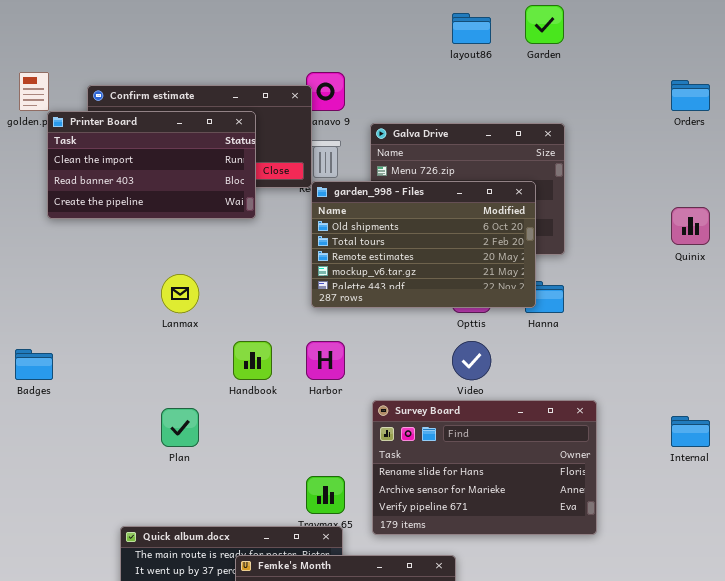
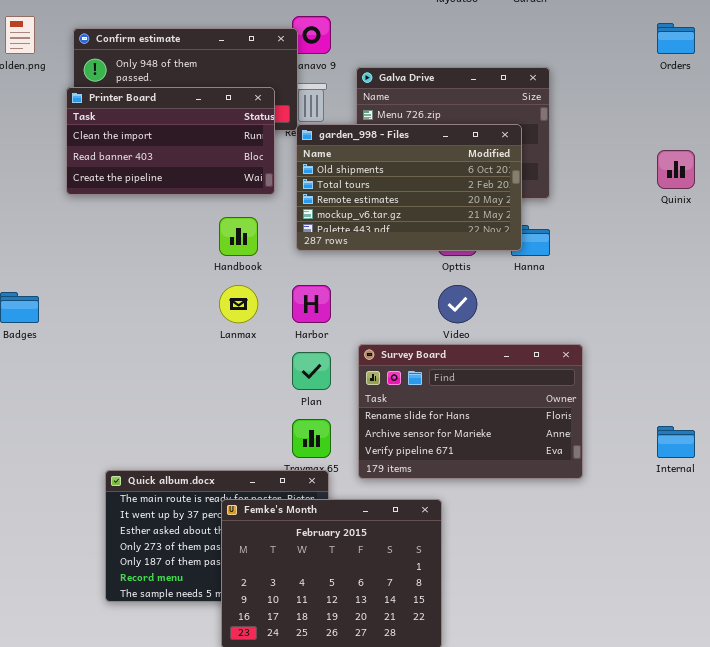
Printer Board: [47,111,256,219] -> [66,87,275,195], moved
Lanmax: [161,274,199,313] -> [219,285,258,323], moved
Handbook: [233,341,272,380] -> [219,217,258,256], moved
Plan: [161,408,199,447] -> [292,352,331,390], moved
Internal: [671,416,710,447] -> [657,426,695,458], moved

